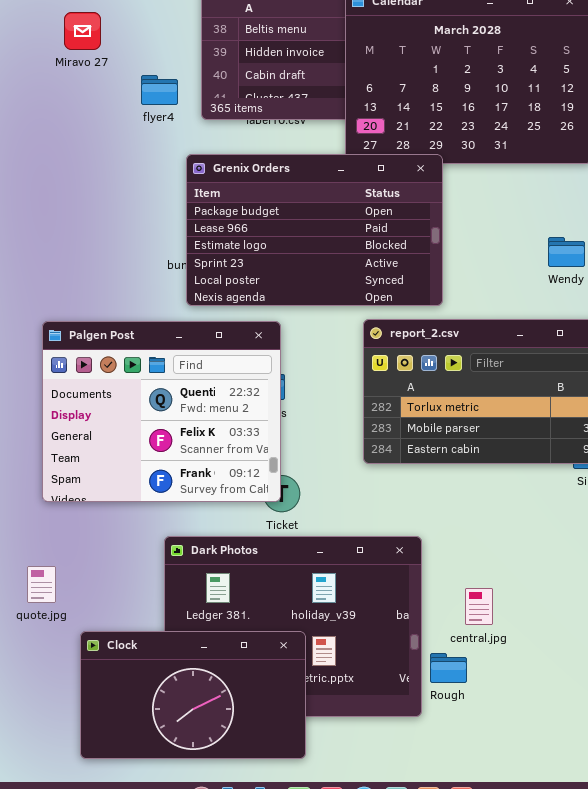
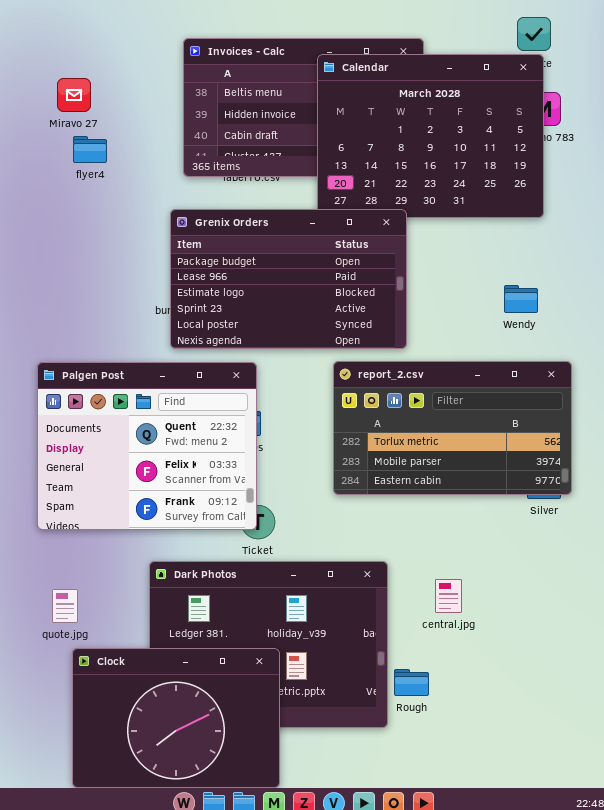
flyer4: [141,75,178,105] -> [73,136,107,163], moved
quote.jpg: [27,566,56,603] -> [52,589,78,623], moved
central.jpg: [465,588,493,625] -> [435,579,462,613], moved
Clock: [80,631,306,759] -> [72,648,280,788], resized

